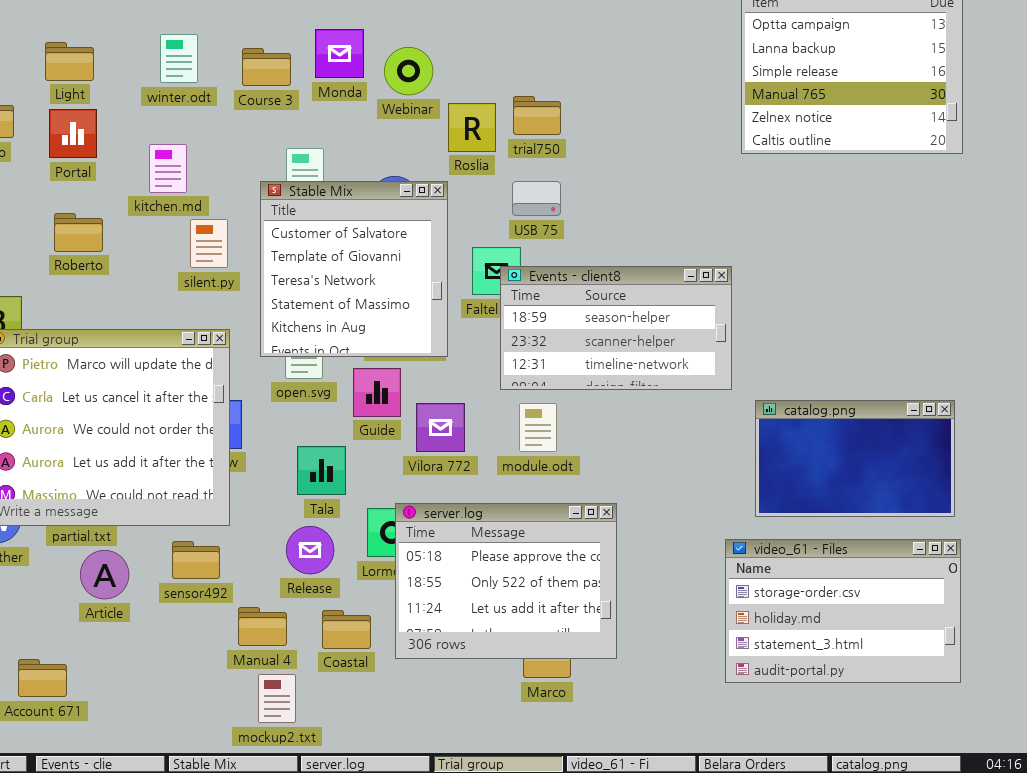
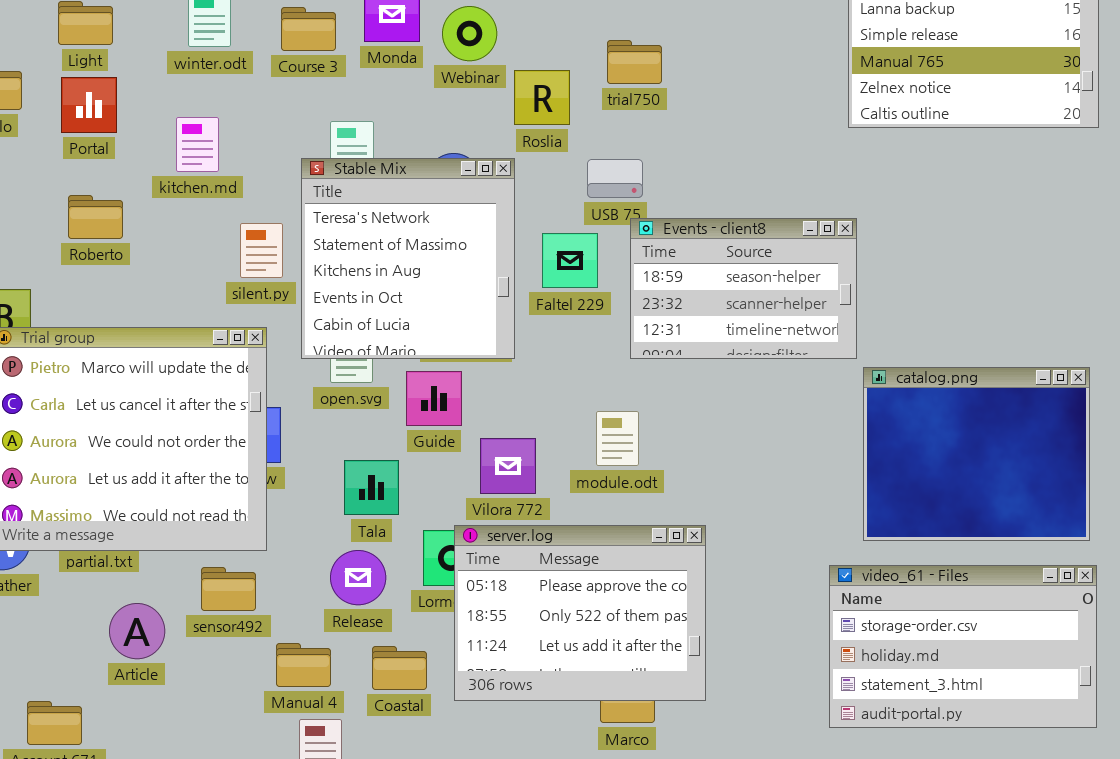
trial750: [513,96,561,135] -> [607,40,662,84], moved
Stable Mix: [260,181,448,357] -> [301,158,515,359], scrolled down 2 rows
silent.py: [190,219,228,268] -> [240,223,283,278], moved
Events - client8: [500,266,732,390] -> [630,218,857,359], moved, resized
catalog.png: [755,400,955,517] -> [863,367,1090,541], resized
Vilora 772: [416,403,465,452] -> [480,438,536,494], moved
Article: [80,550,129,599] -> [109,603,165,659], moved

